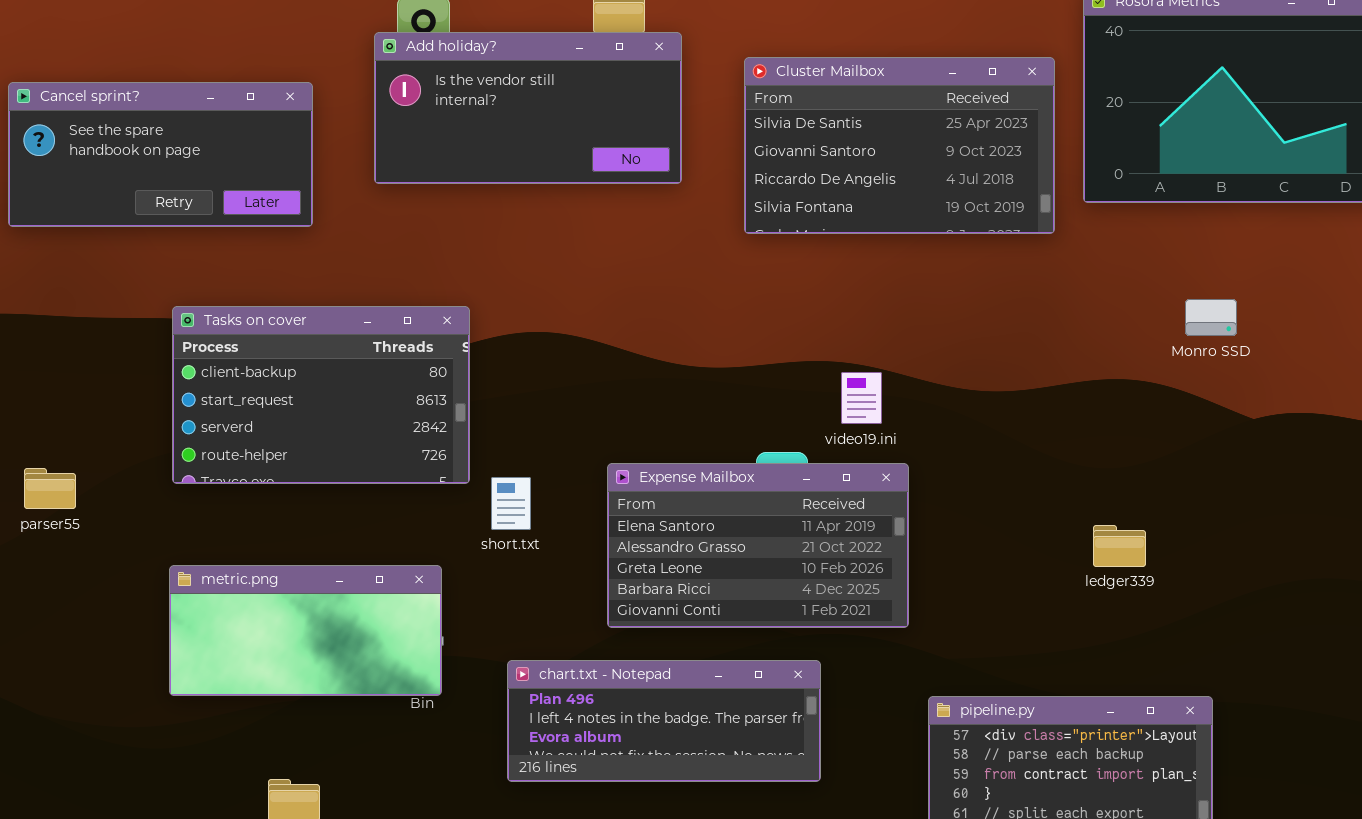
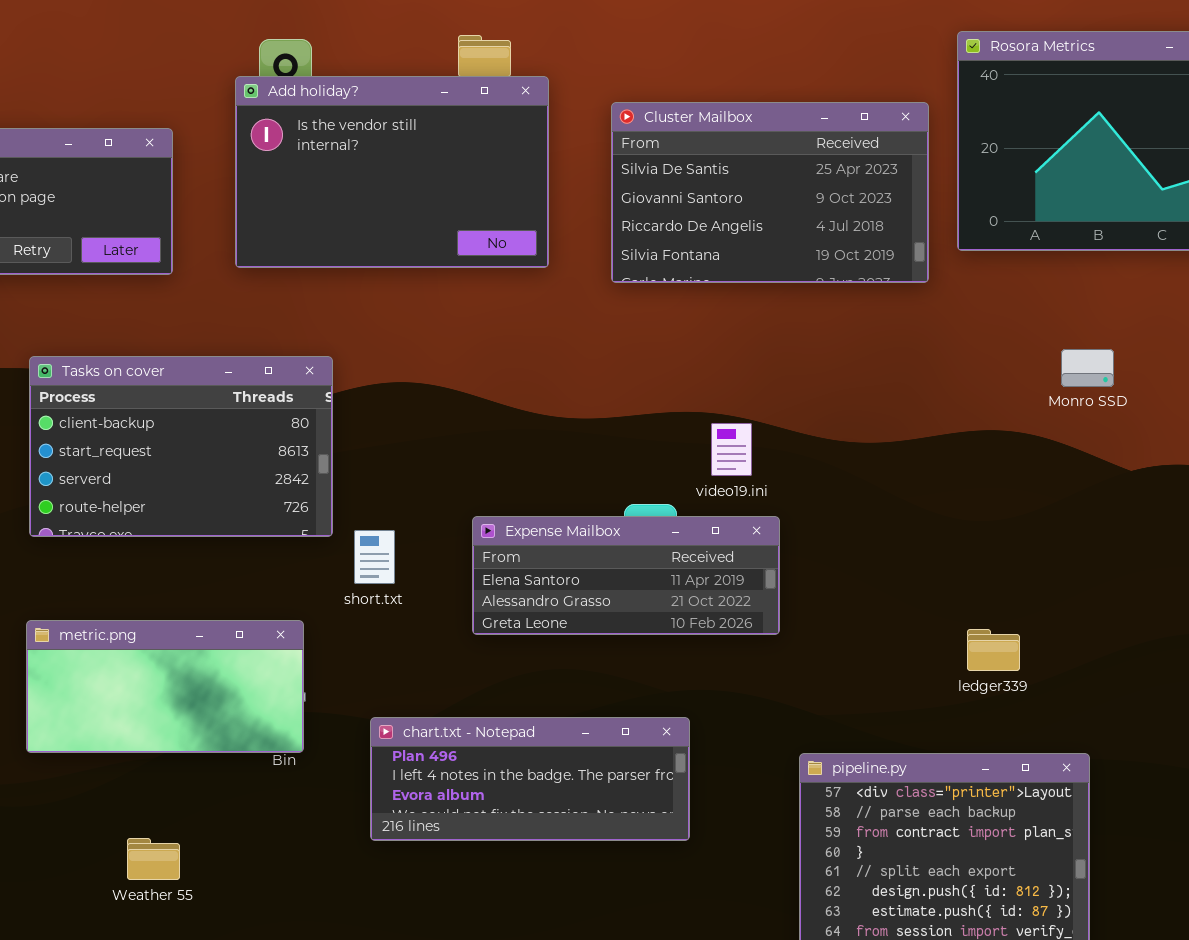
Add holiday?: [374,32,682,184] -> [235,76,549,268], resized
Expense Mailbox: [607,463,909,628] -> [472,516,780,635], resized
ledger339: [1093,525,1146,567] -> [967,629,1020,671], moved

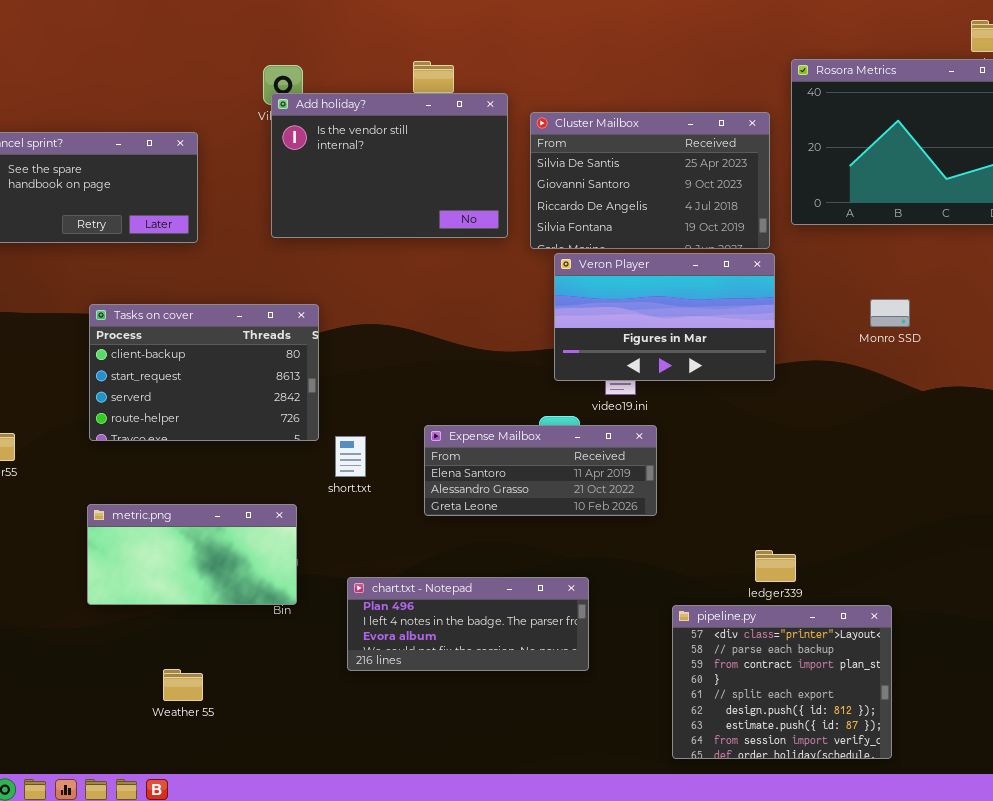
Add holiday?: [235,76,549,268] -> [271,93,508,238], moved
Veron Player: none -> [554,253,775,381], opened
ledger339: [967,629,1020,671] -> [755,550,796,582], moved

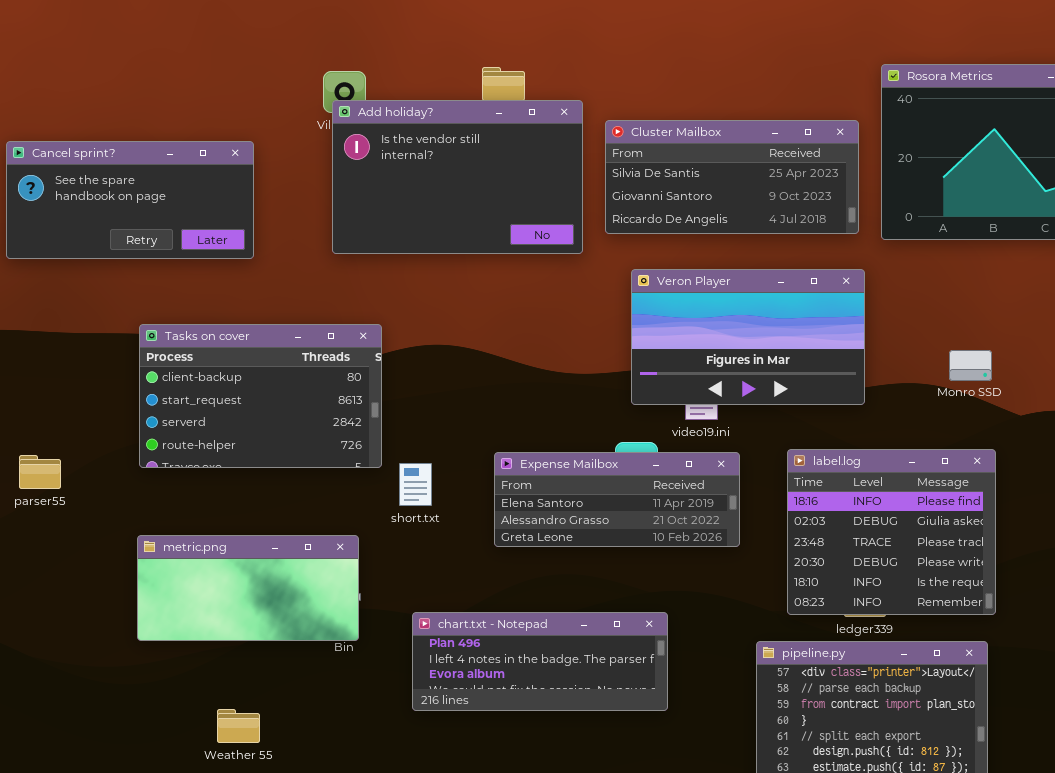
Cluster Mailbox: [530,112,770,249] -> [605,120,859,234], resized
Monro SSD: [870,299,910,327] -> [949,350,992,381], moved
label.log: none -> [787,449,996,615], opened

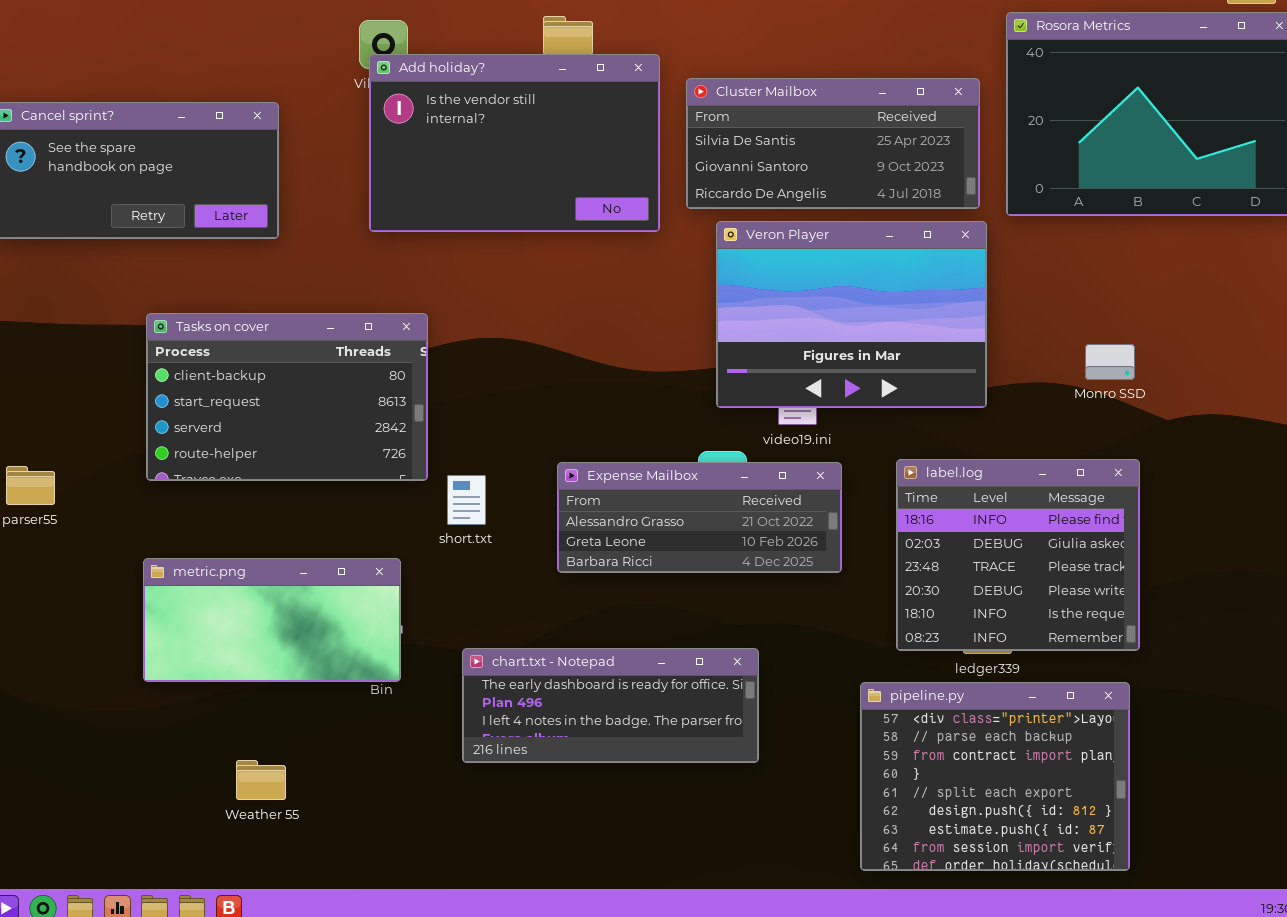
Veron Player: [631,269,865,405] -> [716,221,987,408], resized
Expense Mailbox: [494,452,740,547] -> [557,462,842,573], scrolled down 1 row
chart.txt - Notepad: [412,612,668,711] -> [462,648,759,763], scrolled up 1 row

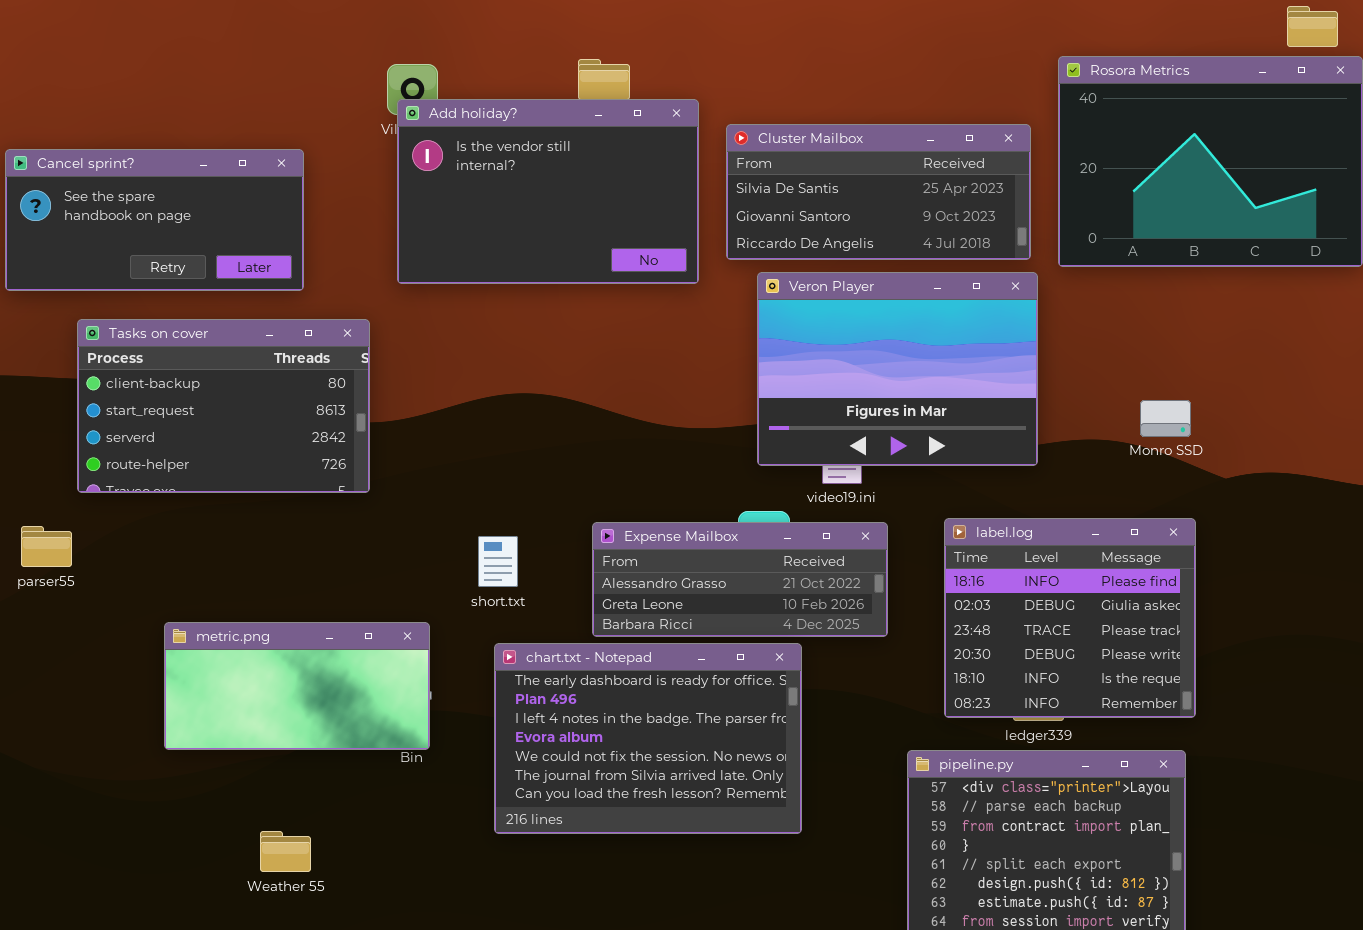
Tasks on cover: [146,313,428,481] -> [77,319,370,493], moved
chart.txt - Notepad: [462,648,759,763] -> [494,643,802,834], resized

